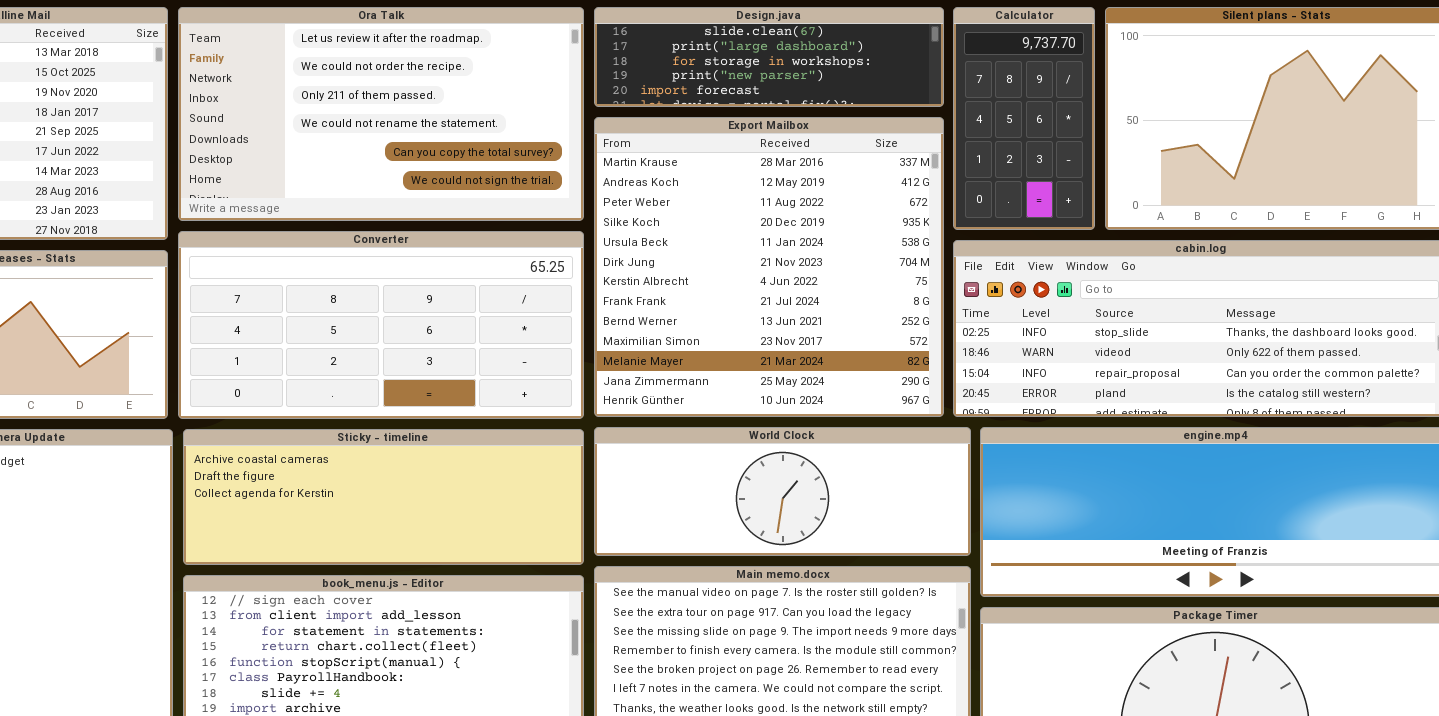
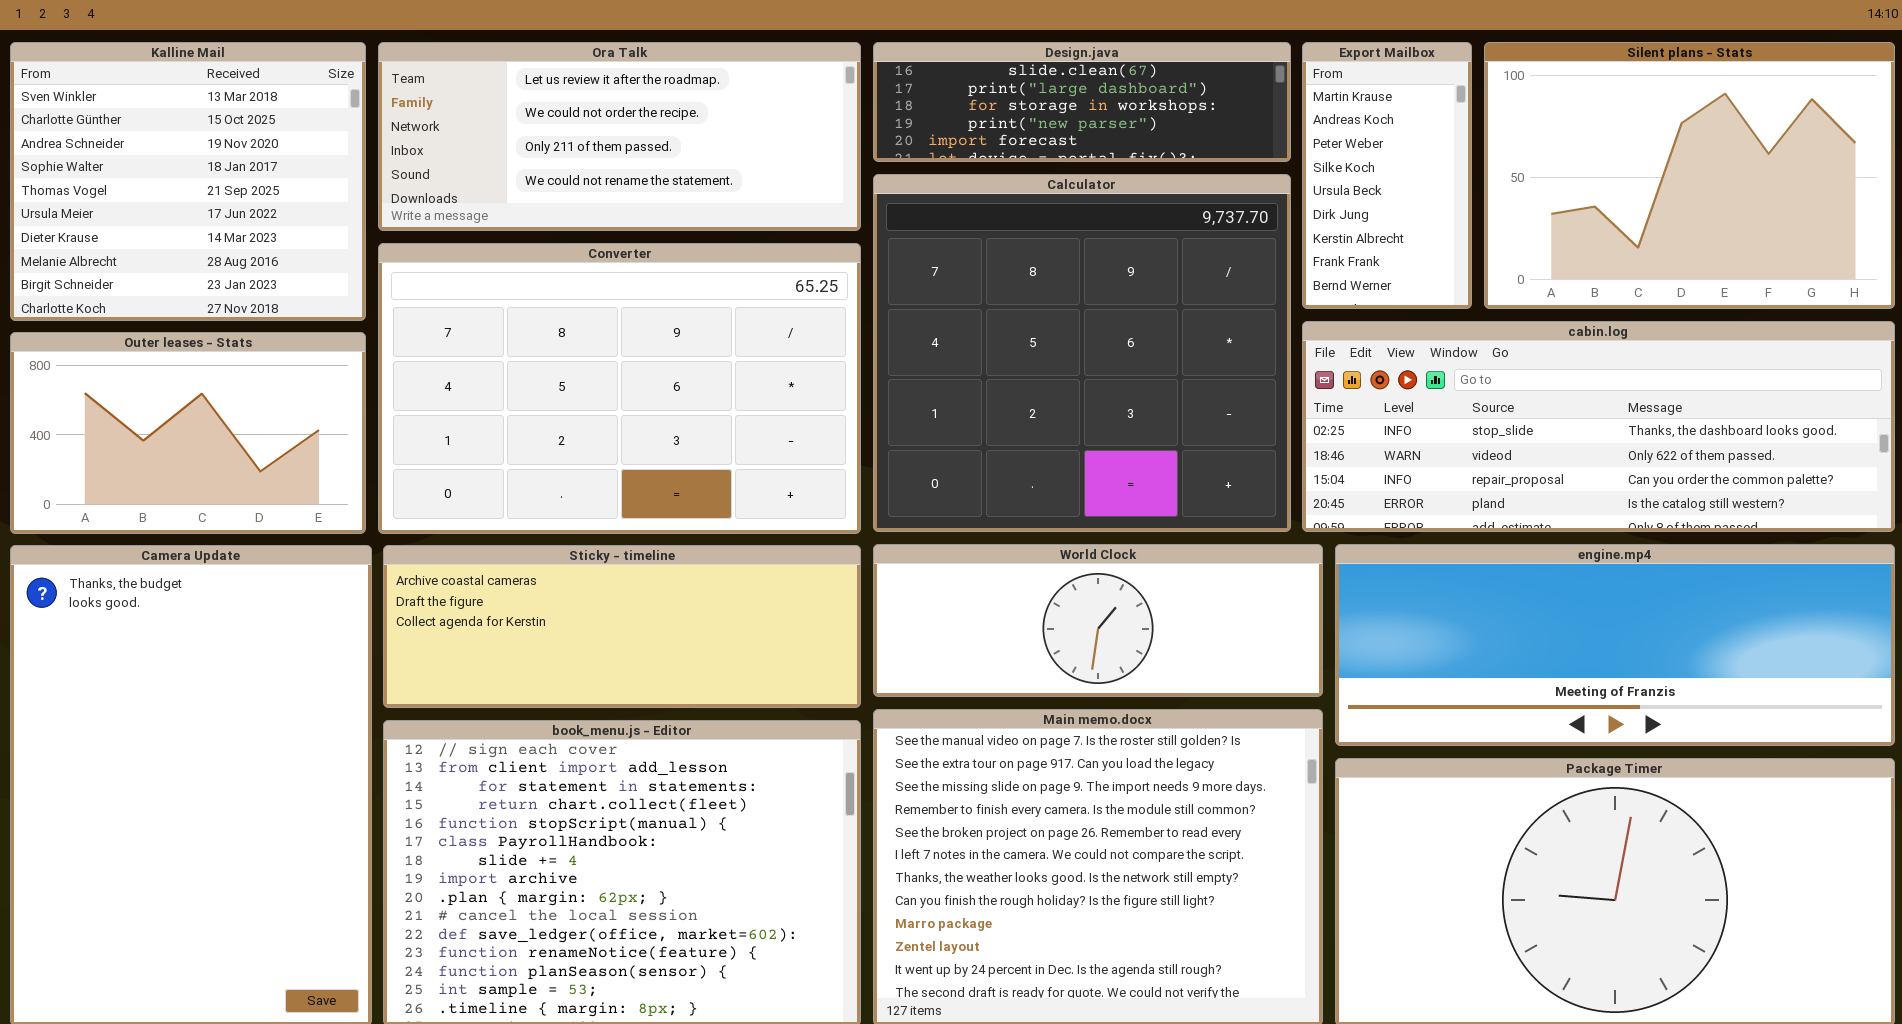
Ora Talk: [178,7,584,221] -> [378,42,861,231], resized
Calculator: [953,7,1095,230] -> [873,174,1291,532], moved, resized
Export Mailbox: [594,117,944,417] -> [1302,42,1472,309], moved, resized
Converter: [178,231,584,419] -> [378,243,861,534], resized

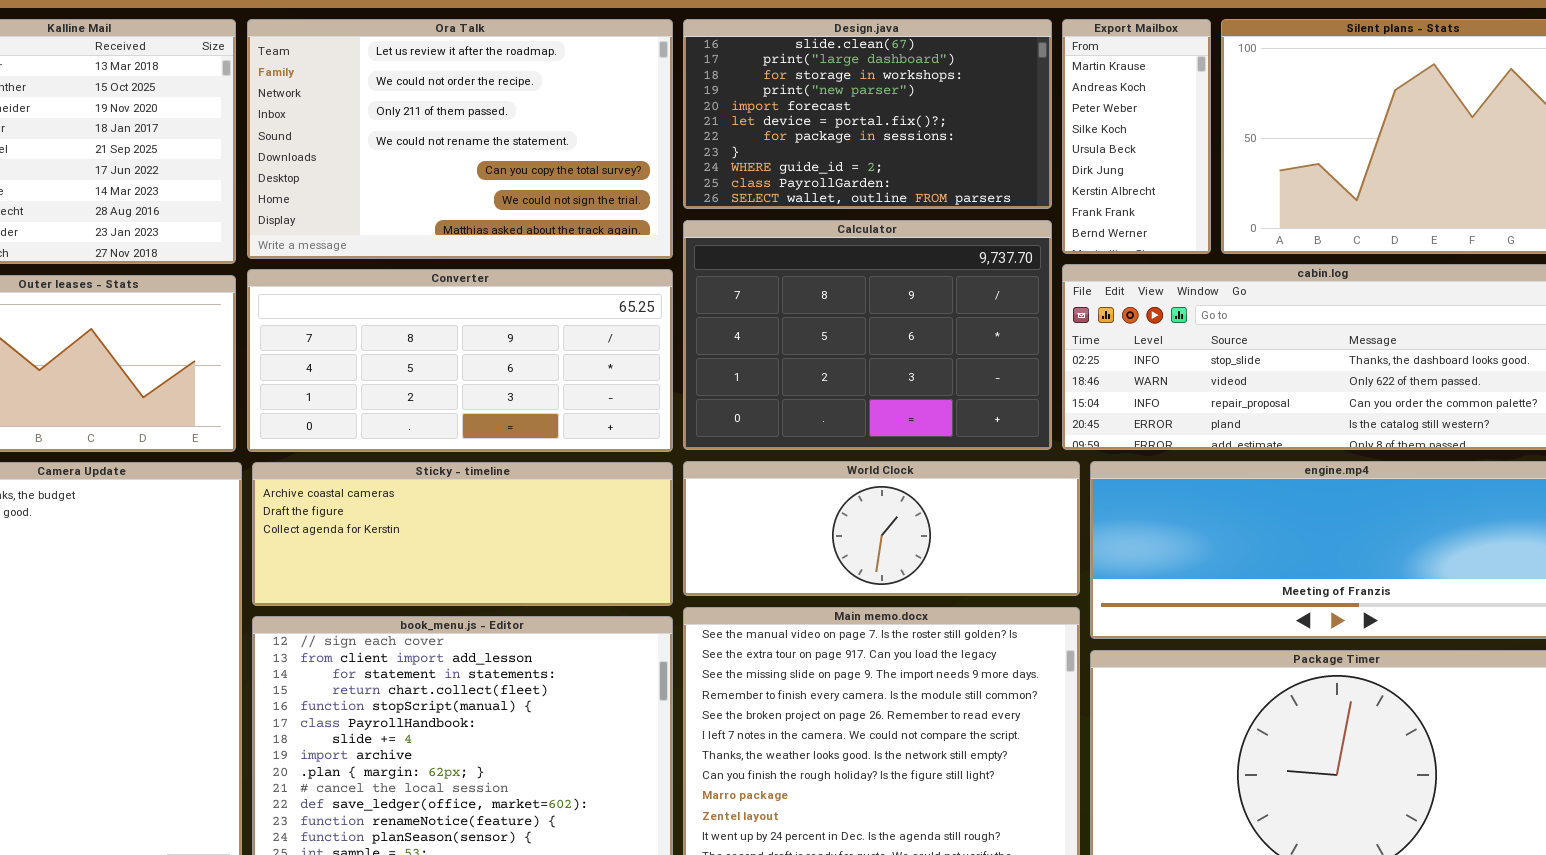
Ora Talk: [378,42,861,231] -> [247,19,673,259], resized
Design.java: [873,42,1291,162] -> [683,19,1052,209], resized
Calculator: [873,174,1291,532] -> [683,220,1052,450], resized
Converter: [378,243,861,534] -> [247,269,673,452], resized

